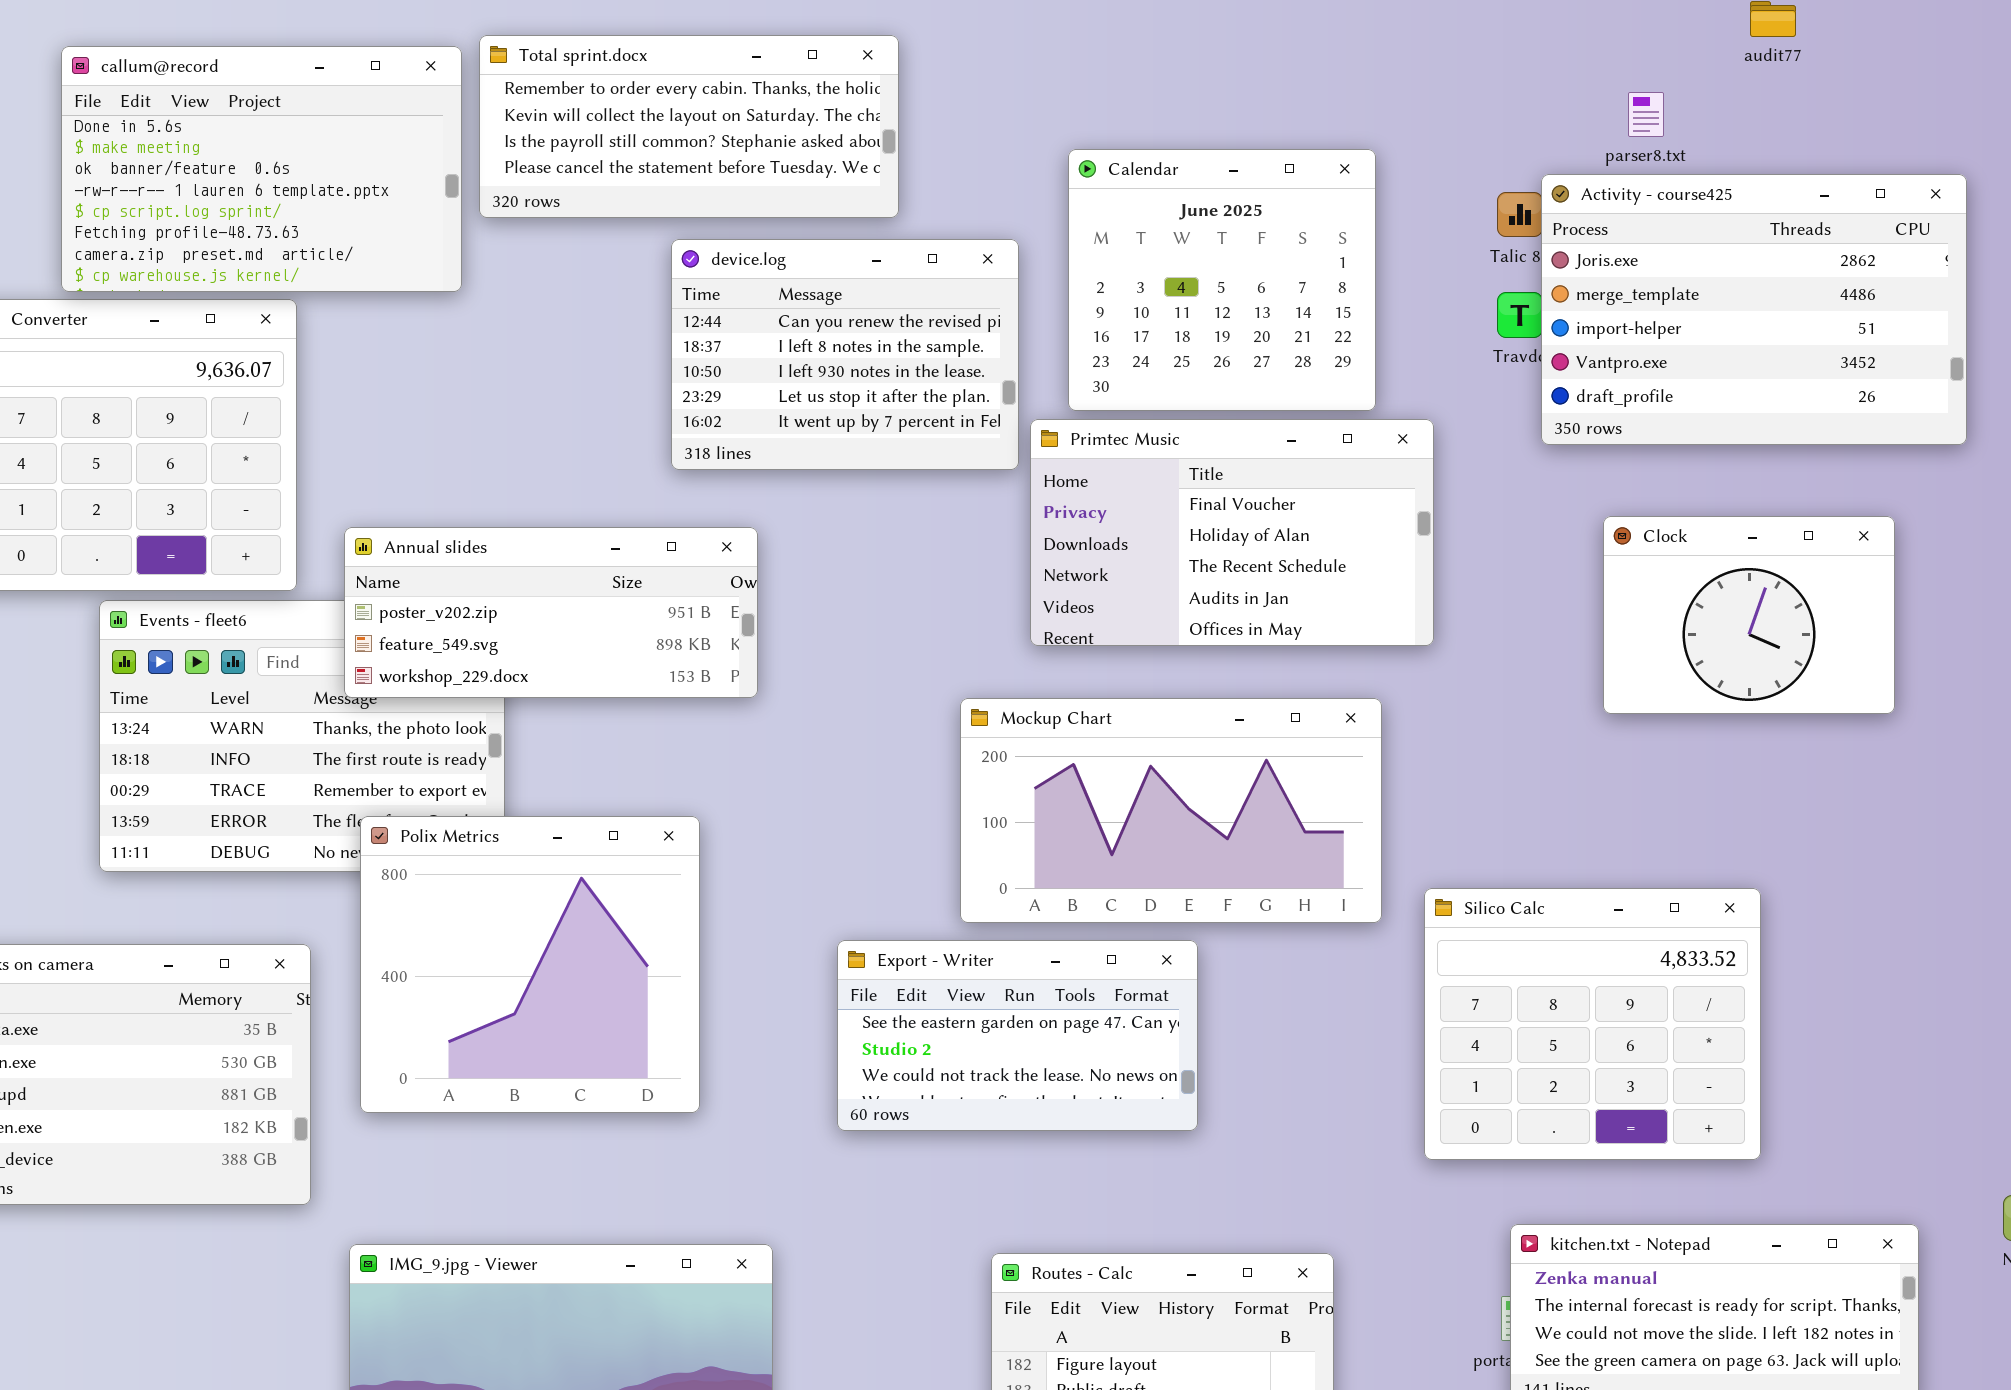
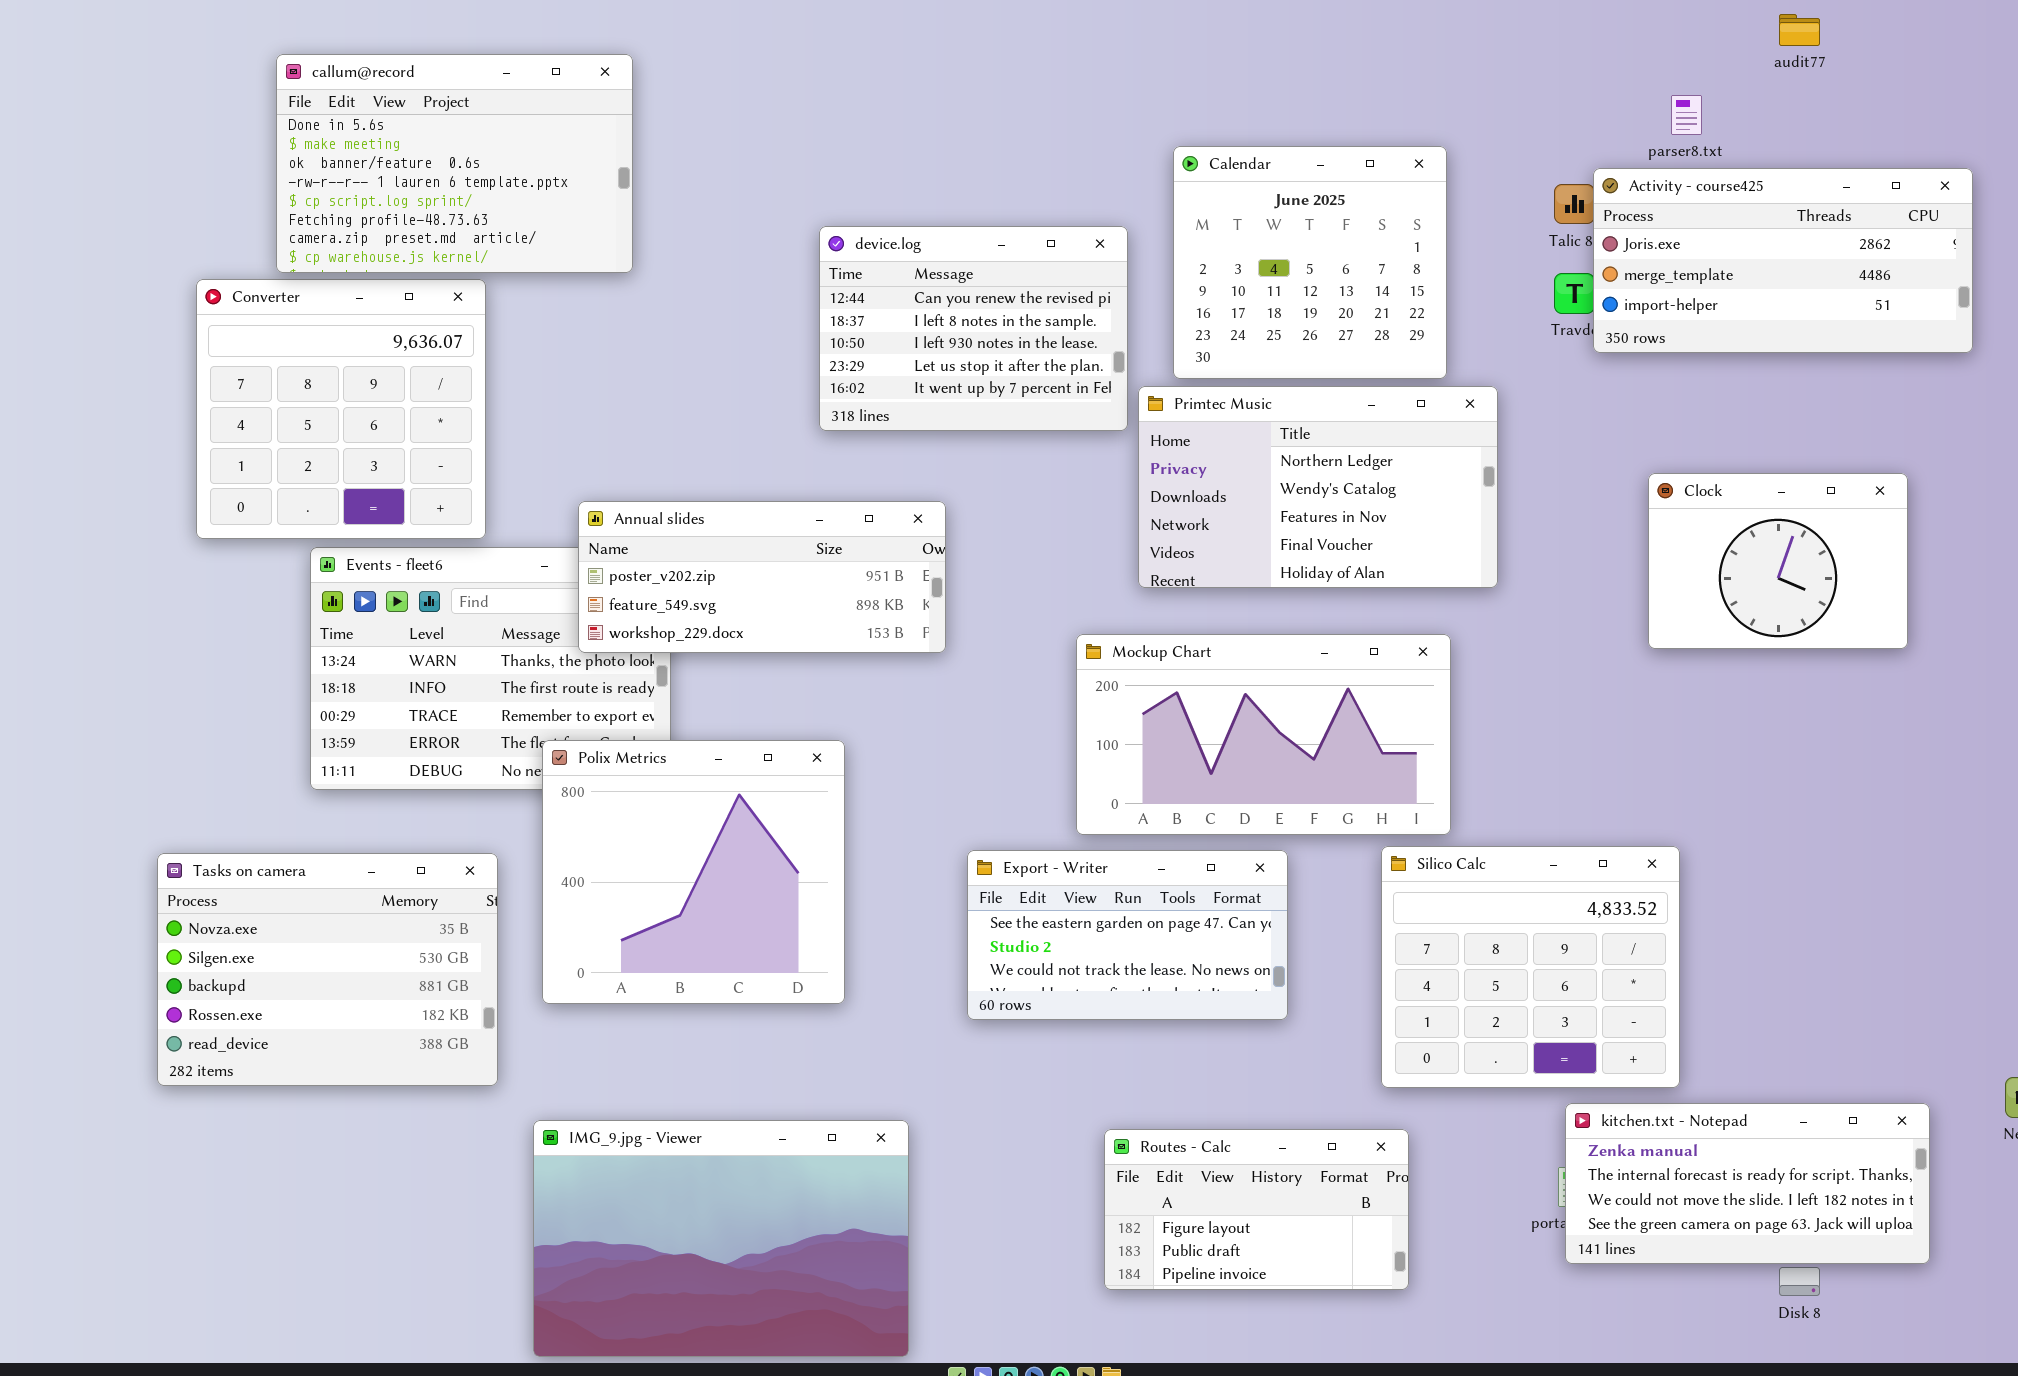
Total sprint.docx: [479,35,899,218] -> none, closed
Activity - course425: [1541,174,1967,445] -> [1593,168,1973,353], resized
Primtec Music: [1030,419,1434,646] -> [1138,386,1498,588], scrolled up 3 rows
Annual slides: [344,527,758,698] -> [578,501,946,653], moved
Silico Calc: [1424,888,1761,1160] -> [1381,846,1680,1088], moved

